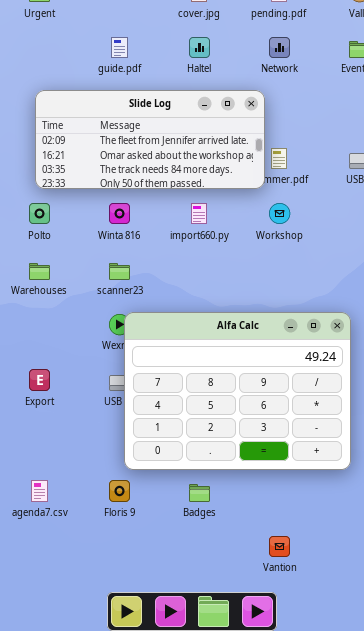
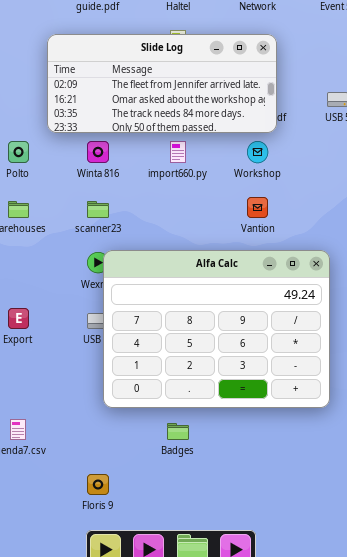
Slide Log: [35,90,265,189] -> [47,34,277,133], moved
Floris 9: [109,480,130,502] -> [87,474,109,495], moved
Vantion: [269,536,290,557] -> [247,197,268,218], moved

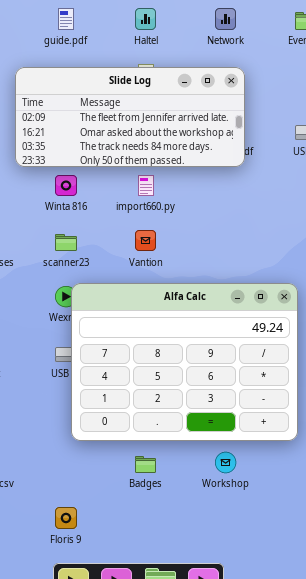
Workshop: [247,141,268,163] -> [215,452,236,473], moved
Vantion: [247,197,268,218] -> [135,230,156,251], moved

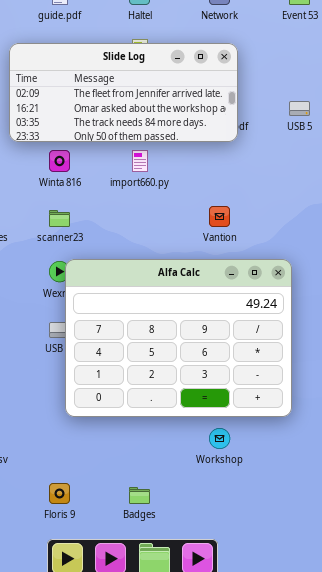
Vantion: [135,230,156,251] -> [209,206,230,227], moved
Badges: [135,456,156,473] -> [129,487,150,504], moved

